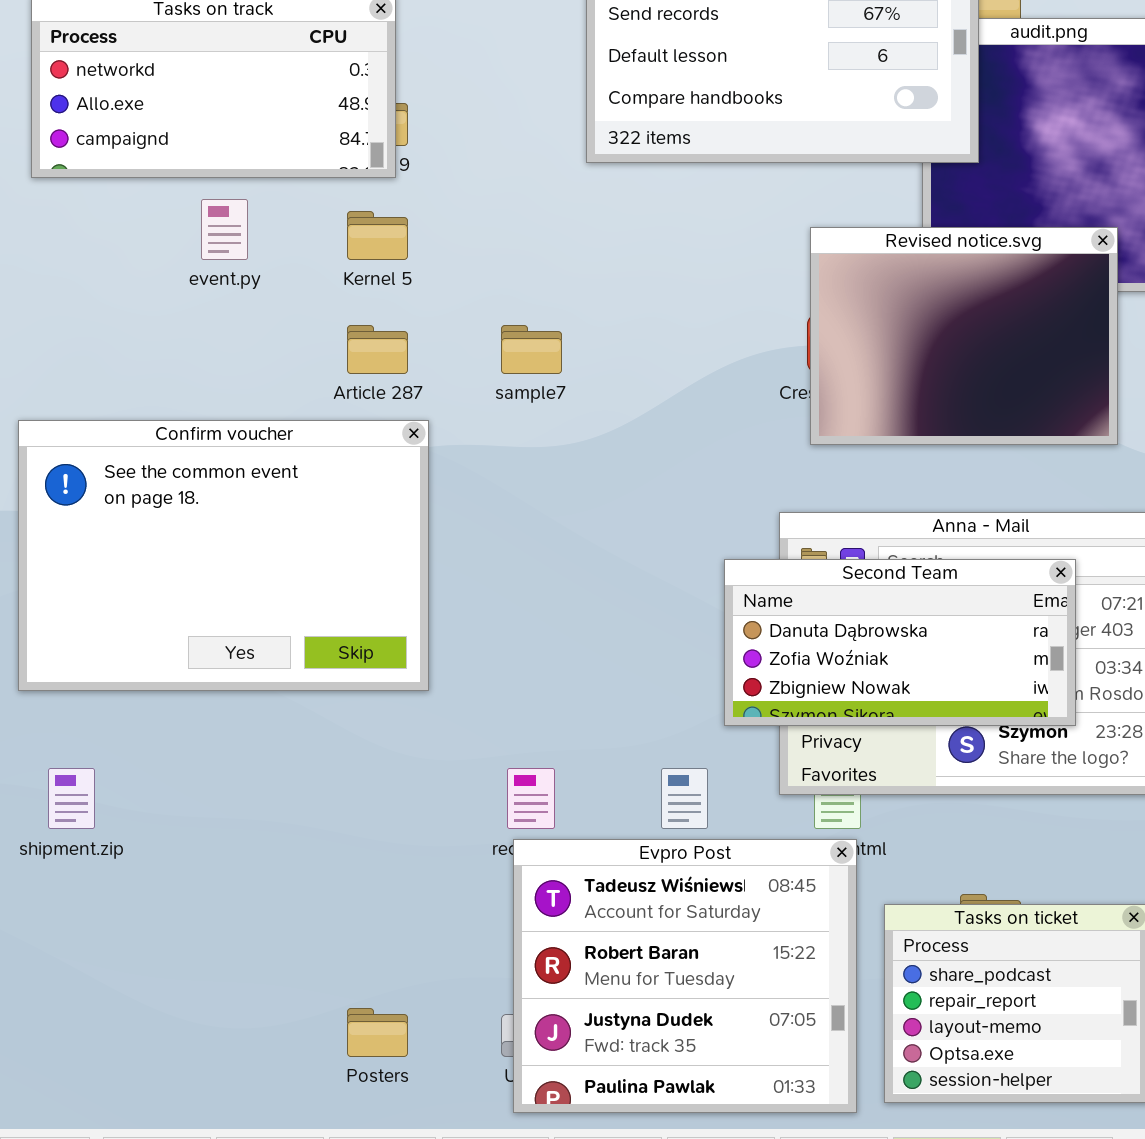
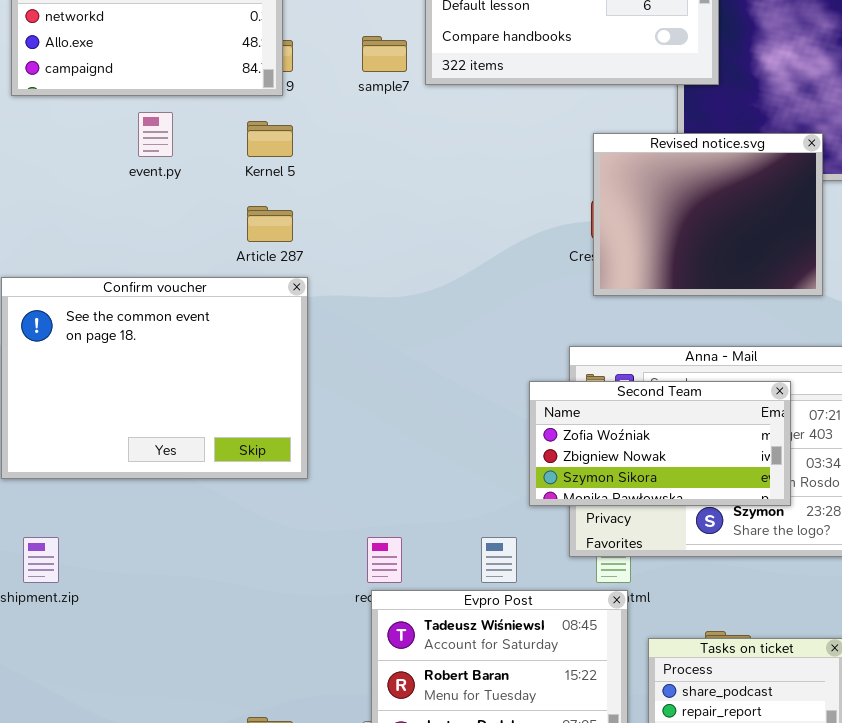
sample7: [501,325,562,374] -> [362,36,407,72], moved
Second Team: [724,559,1076,726] -> [529,381,791,506], scrolled down 1 row

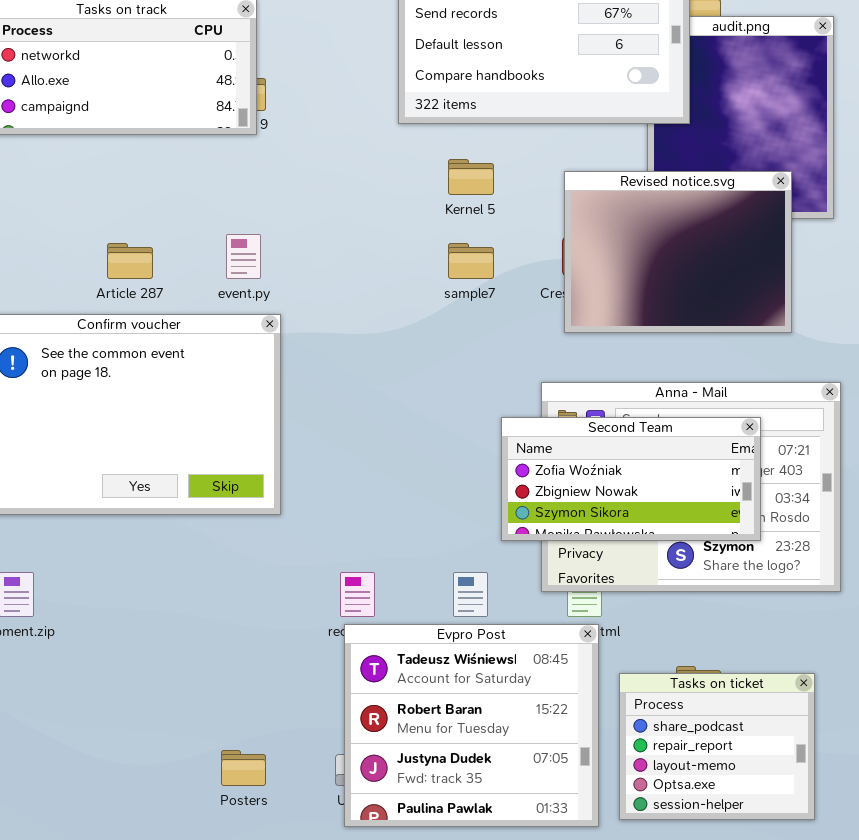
sample7: [362,36,407,72] -> [448,243,494,279], moved
event.py: [138,112,173,157] -> [226,234,261,279], moved
Kernel 5: [247,121,293,157] -> [448,159,494,195], moved
Article 287: [247,206,293,242] -> [107,243,153,279], moved

